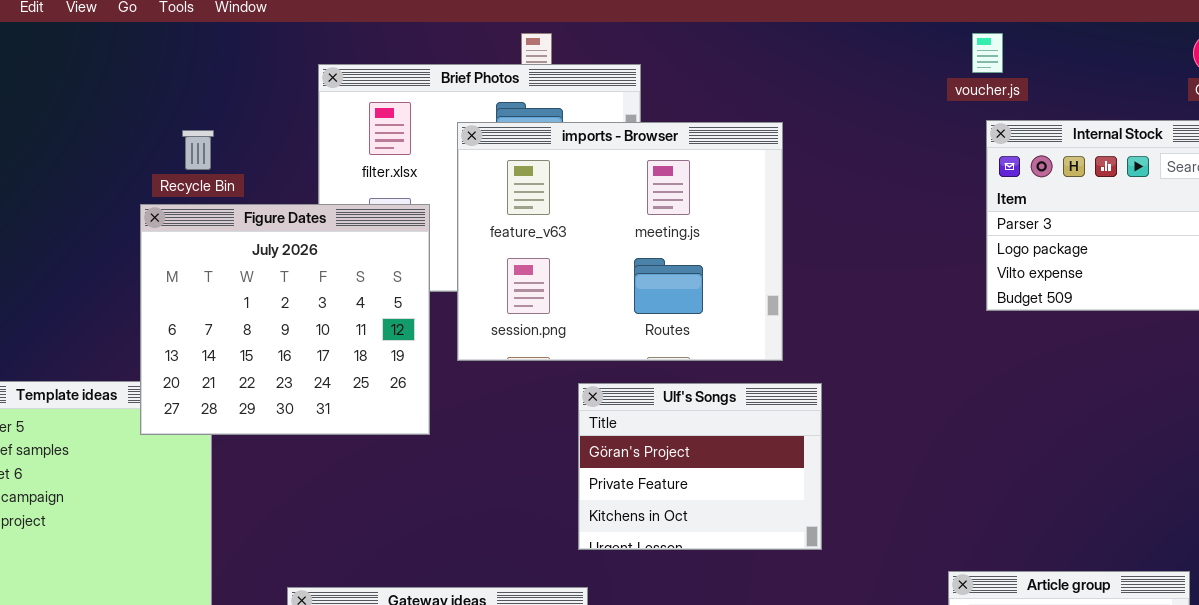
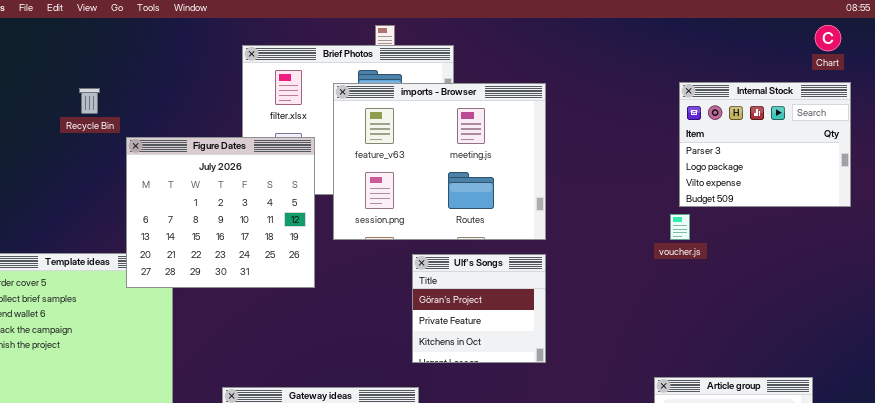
voucher.js: [972,33,1003,73] -> [670,214,690,240], moved
Recycle Bin: [182,130,214,170] -> [79,88,100,114], moved
Ulf's Songs: [578,383,822,550] -> [412,254,546,363], resized

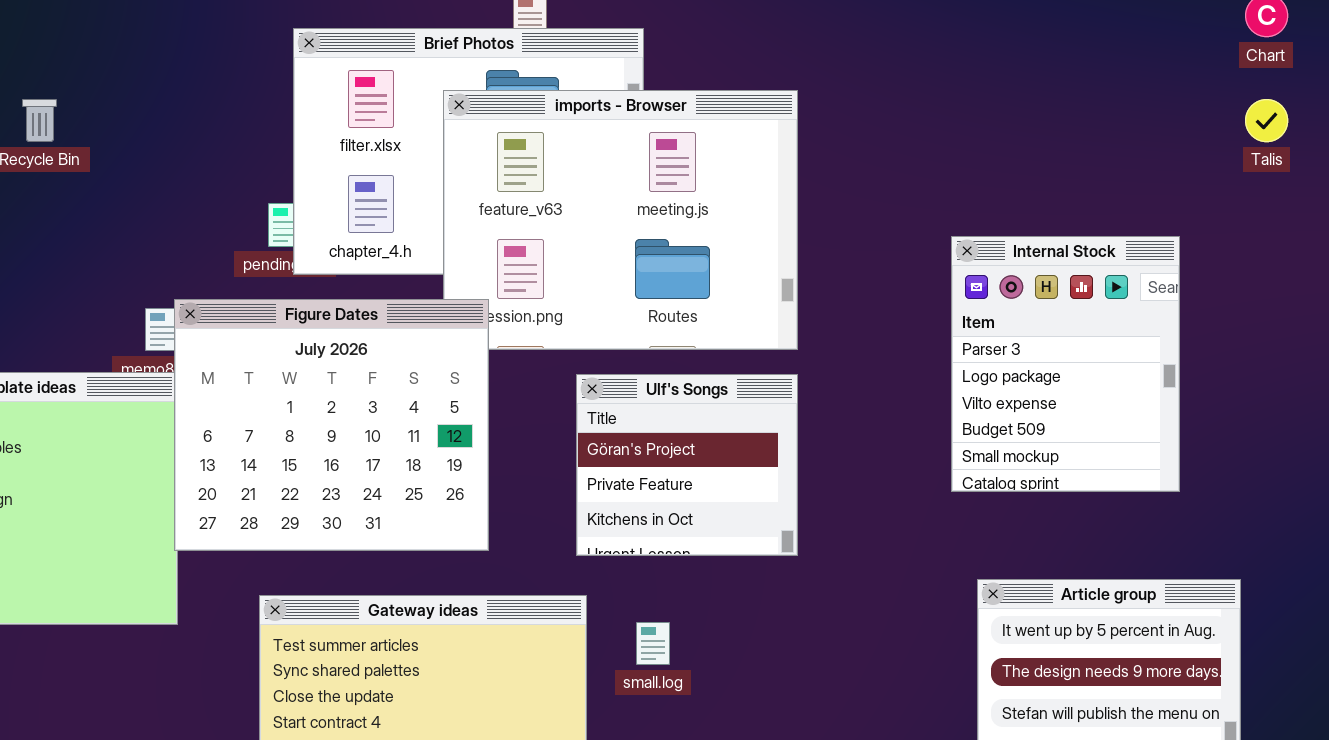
Internal Stock: [679,82,851,207] -> [951,236,1180,492], moved, resized
Figure Dates: [126,137,315,288] -> [174,299,489,551], moved

